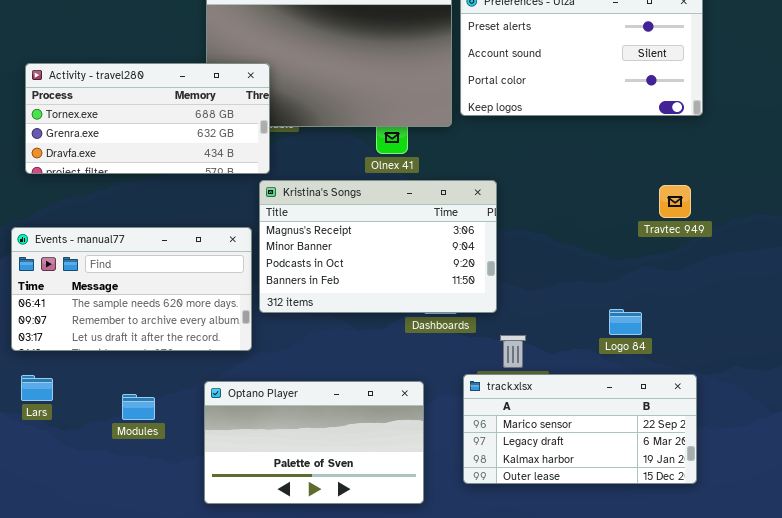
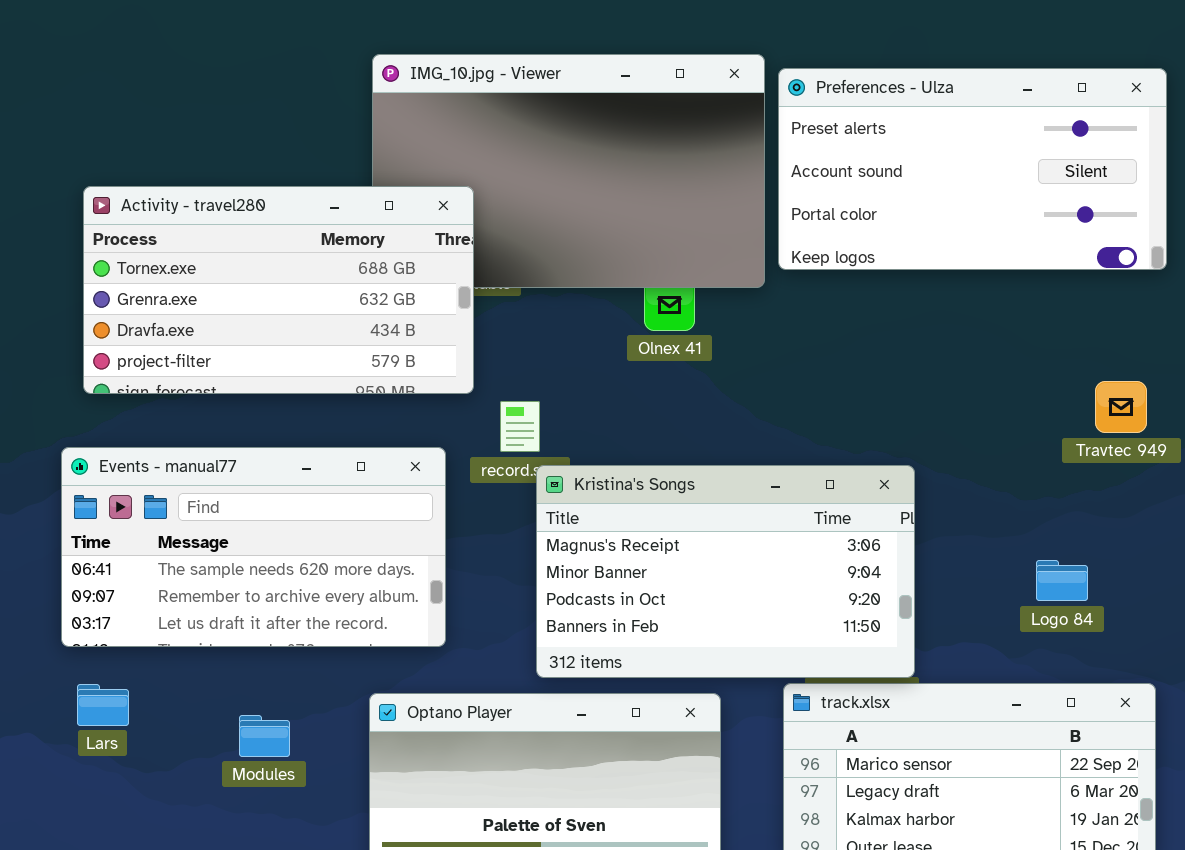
Activity - travel280: [25,63,270,174] -> [83,186,474,394], resized
Kristina's Songs: [259,180,497,313] -> [536,465,915,678], moved
Logo 84: [609,309,642,335] -> [1036,560,1088,601], moved

